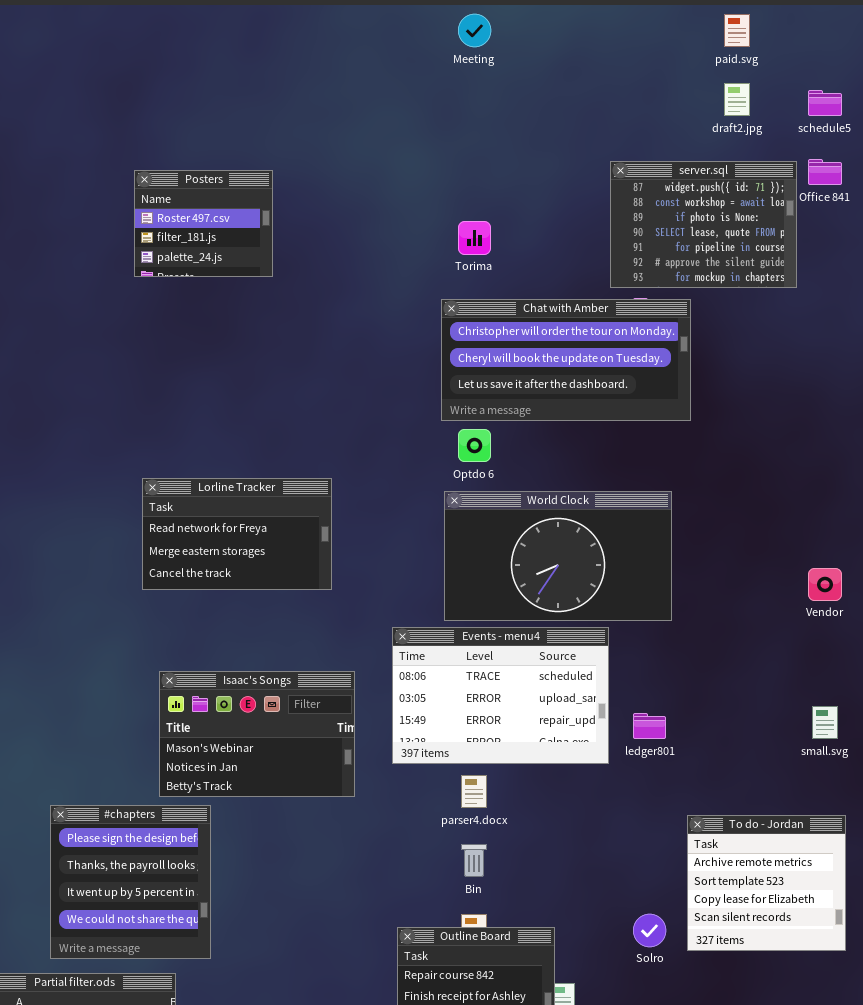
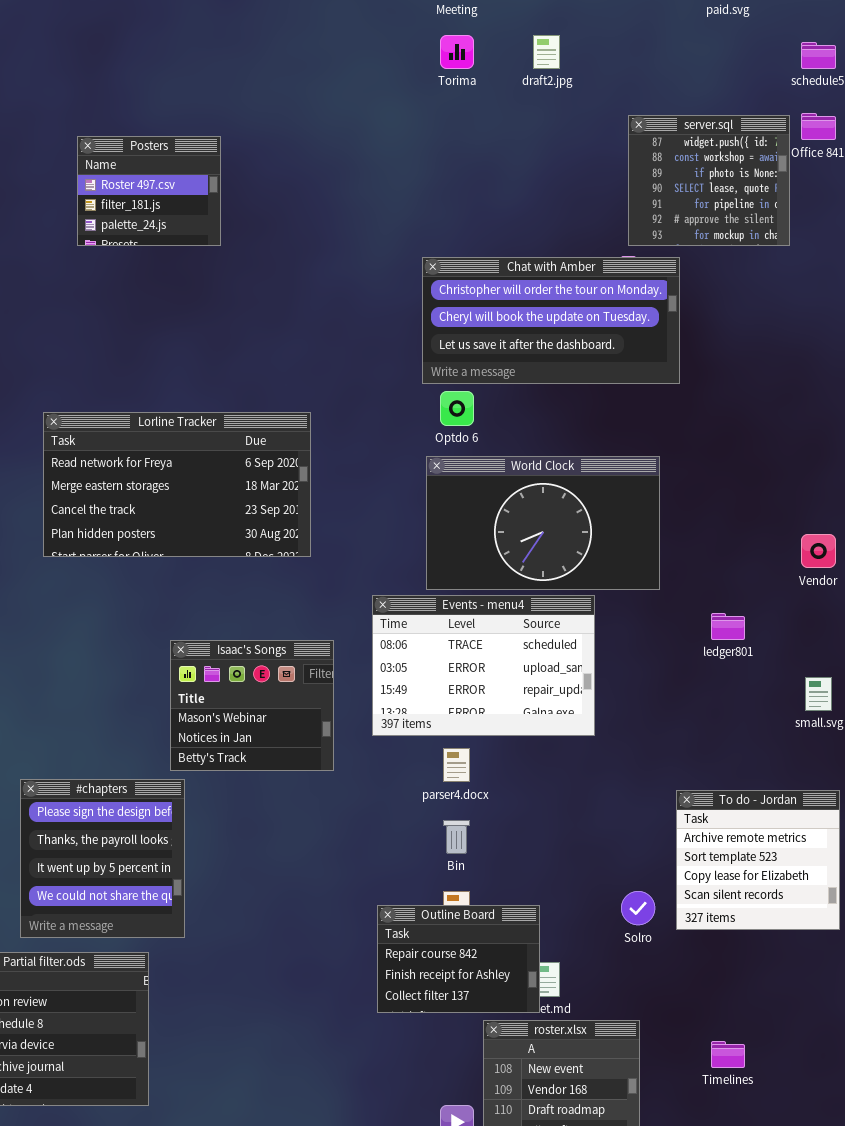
draft2.jpg: [724,83,750,116] -> [533,35,560,69], moved
server.sql: [610,161,797,288] -> [628,115,790,246], resized
Posters: [134,170,273,277] -> [77,136,221,246], moved
Torima: [458,221,491,255] -> [440,35,474,69], moved
Lorline Tracker: [142,478,332,590] -> [43,412,311,557], resized
Isaac's Songs: [159,671,355,797] -> [170,640,334,771], resized
ledger801: [633,713,666,739] -> [711,613,745,640], moved

